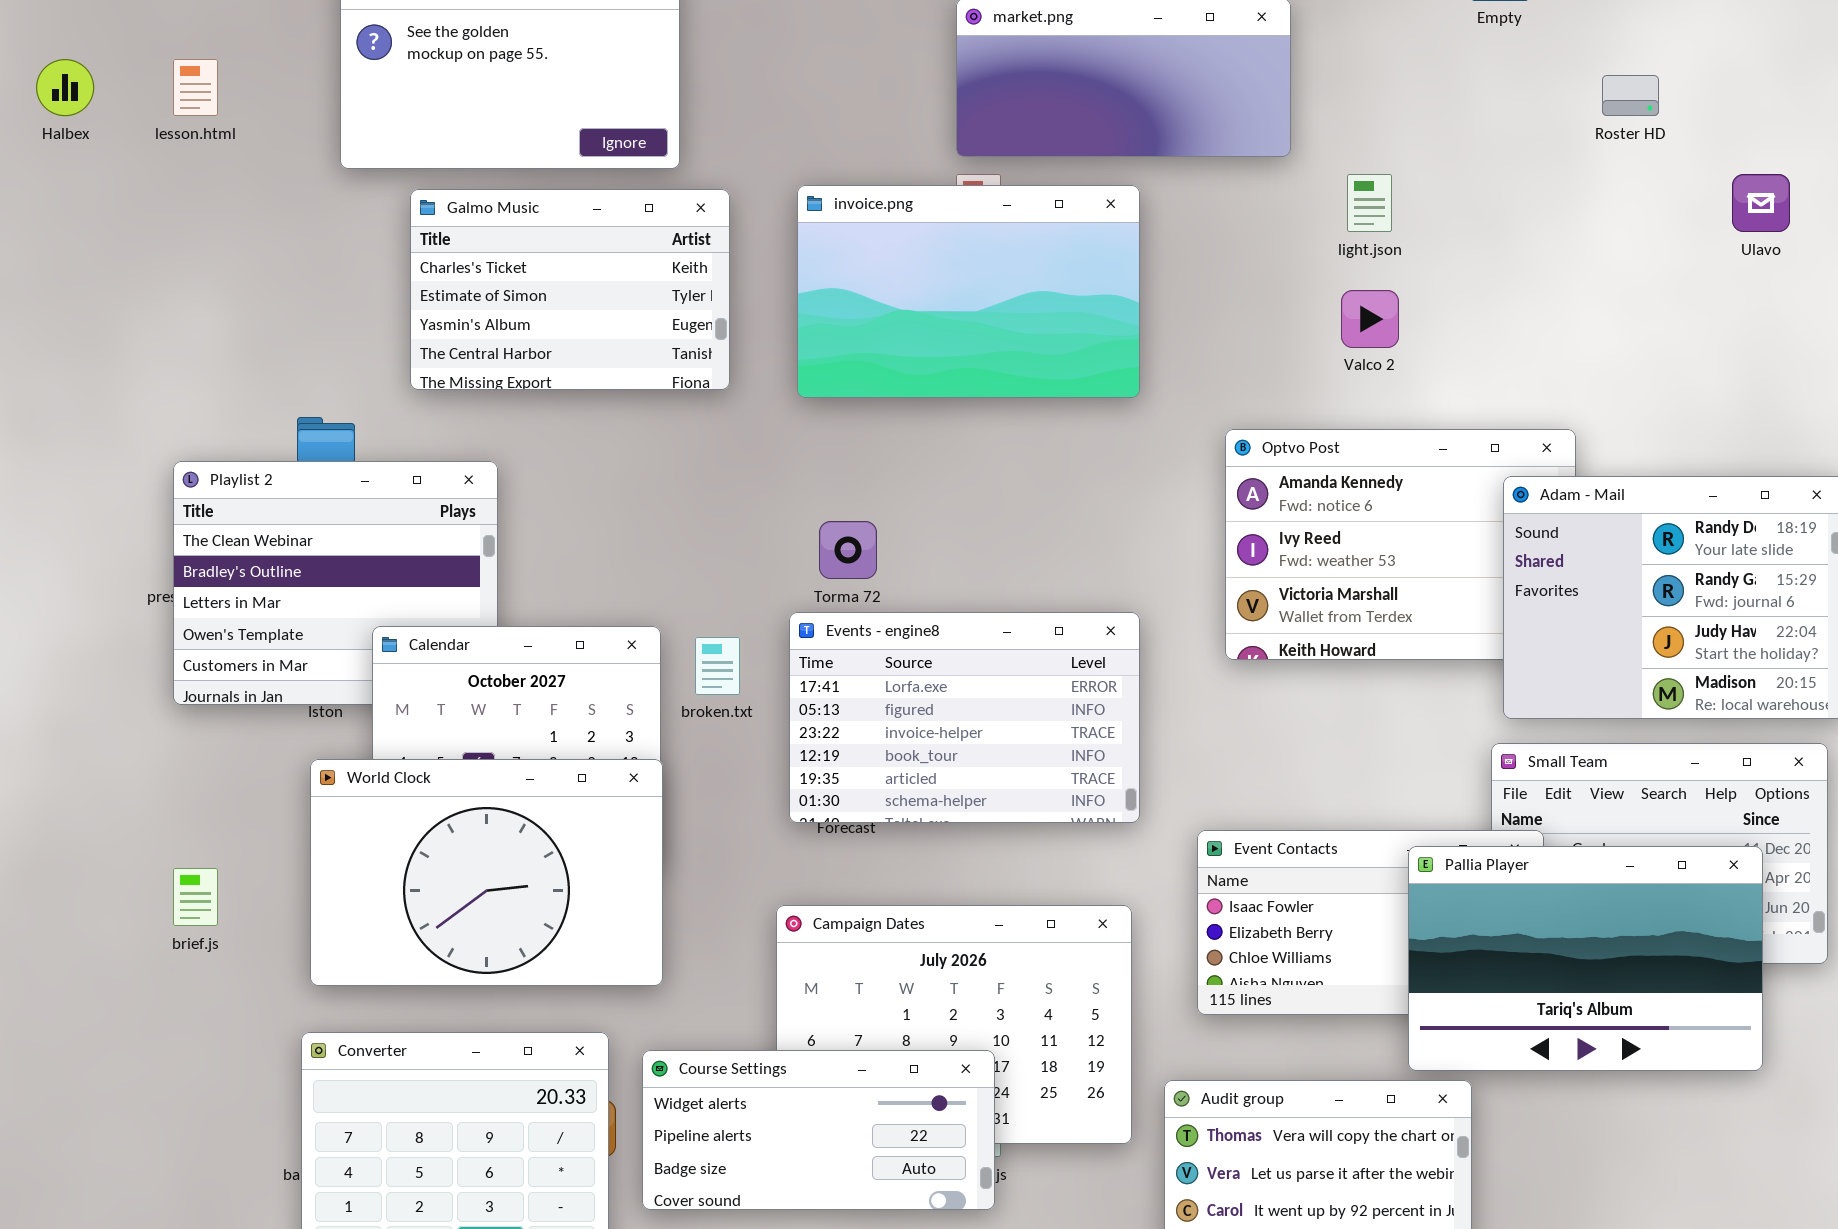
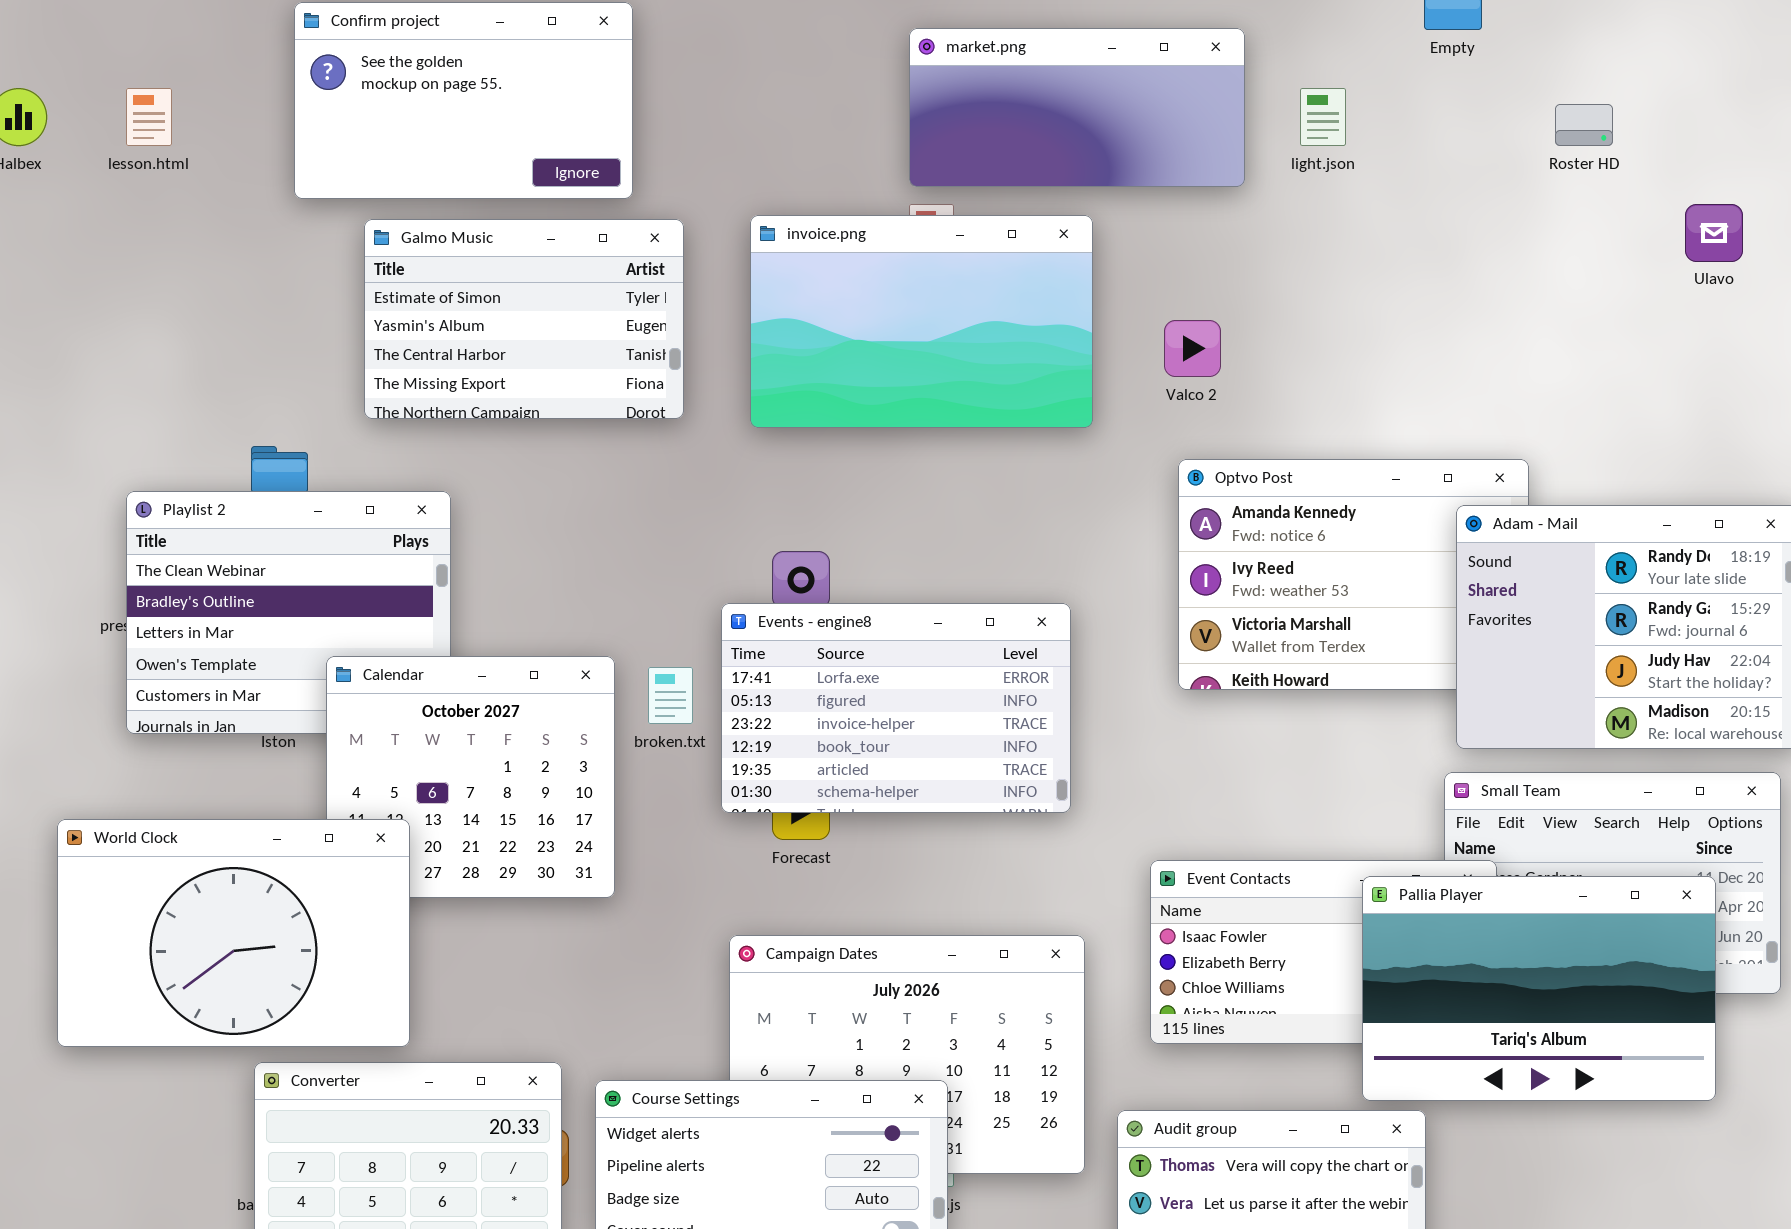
light.json: [1347,174,1392,232] -> [1300,88,1346,146], moved
Galmo Music: [410,189,730,390] -> [364,219,684,419], scrolled down 1 row
Valco 2: [1341,290,1399,348] -> [1164,320,1221,377], moved
Events - engine8: [789,612,1140,823] -> [721,603,1071,813], moved
World Clock: [310,759,663,986] -> [57,819,410,1047], moved

